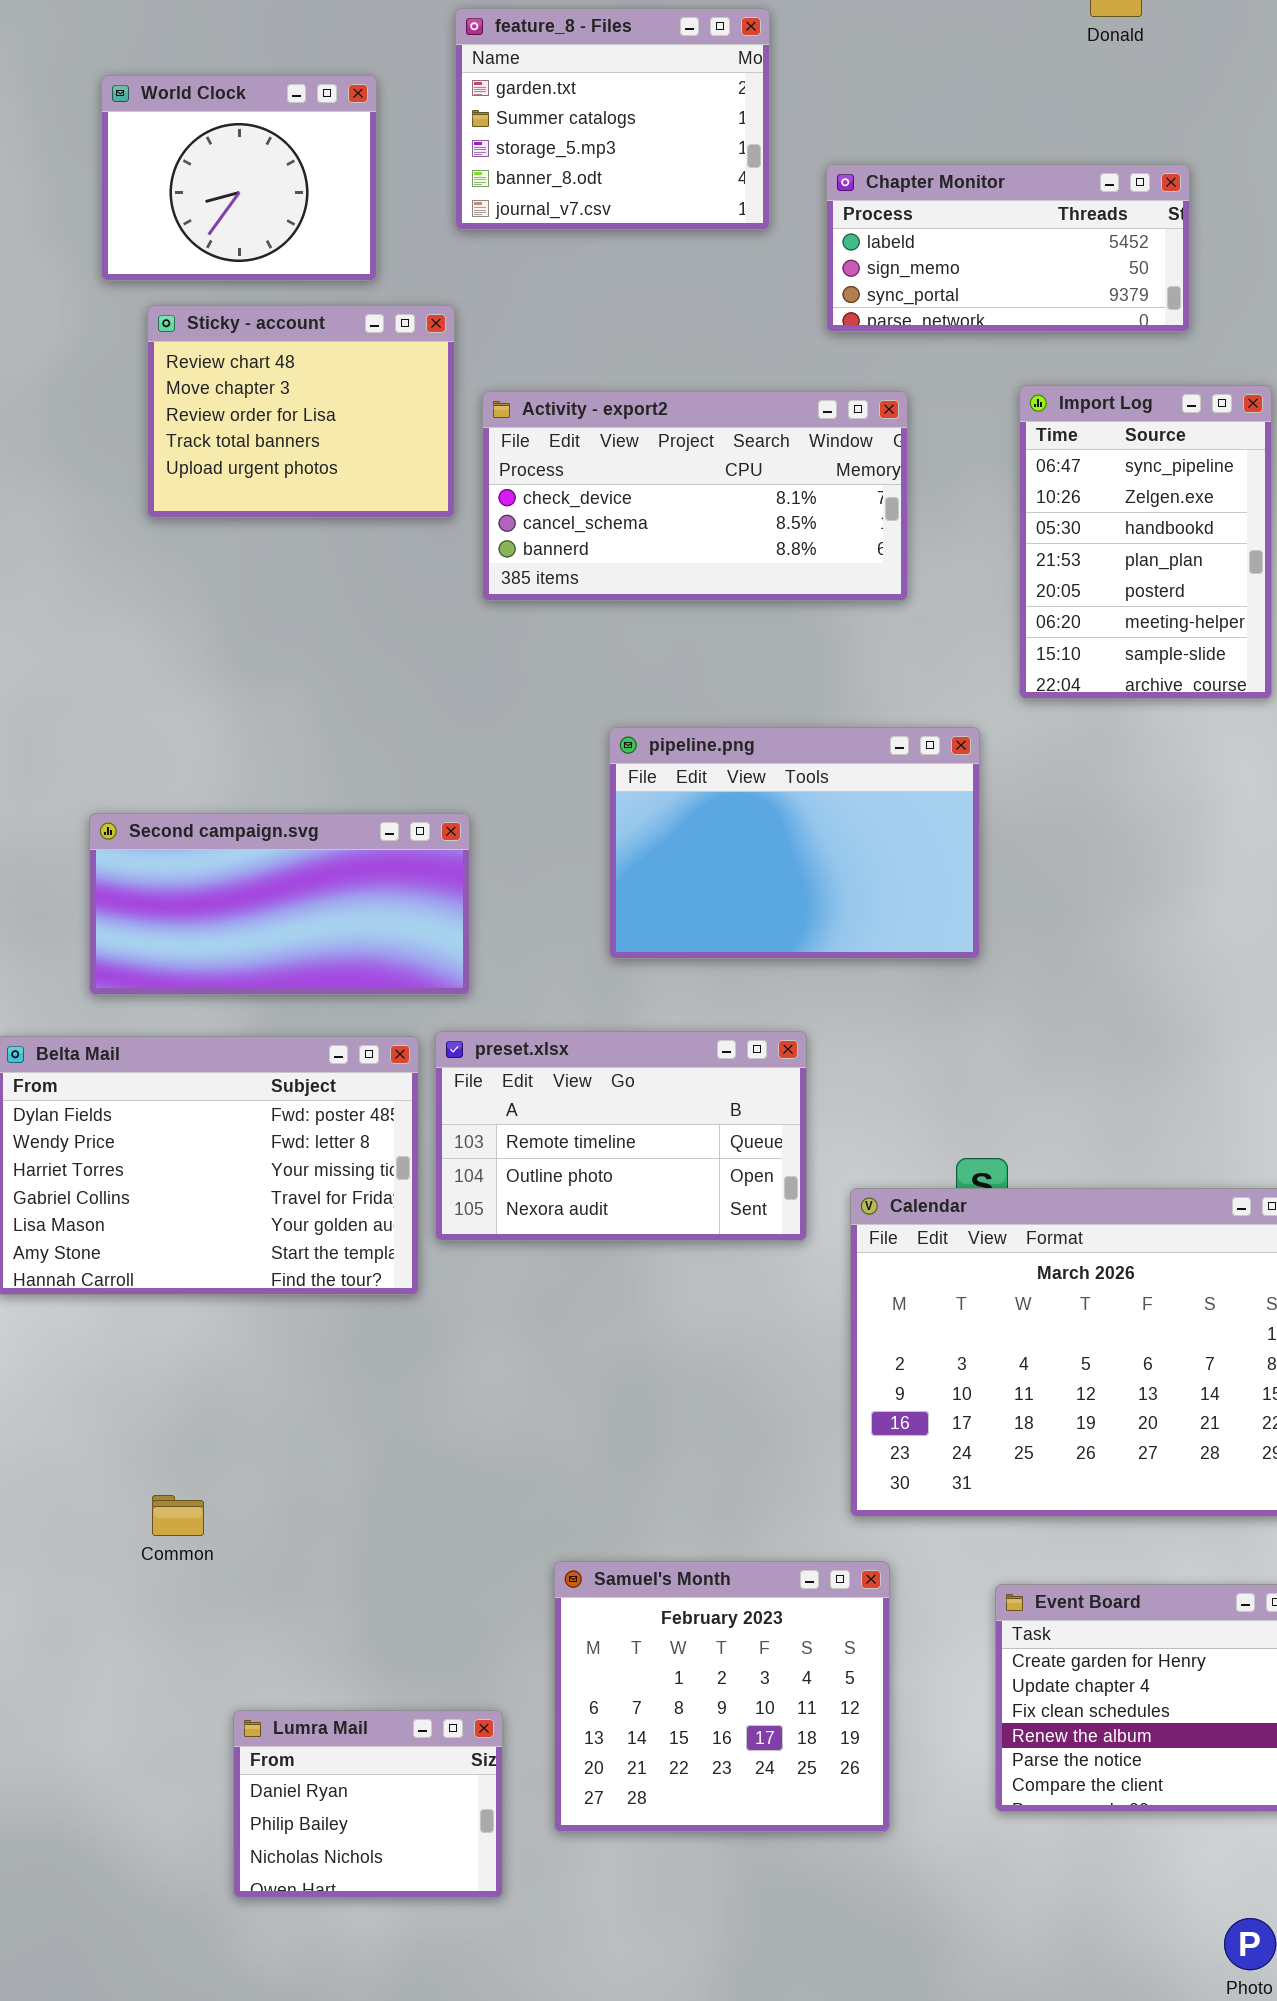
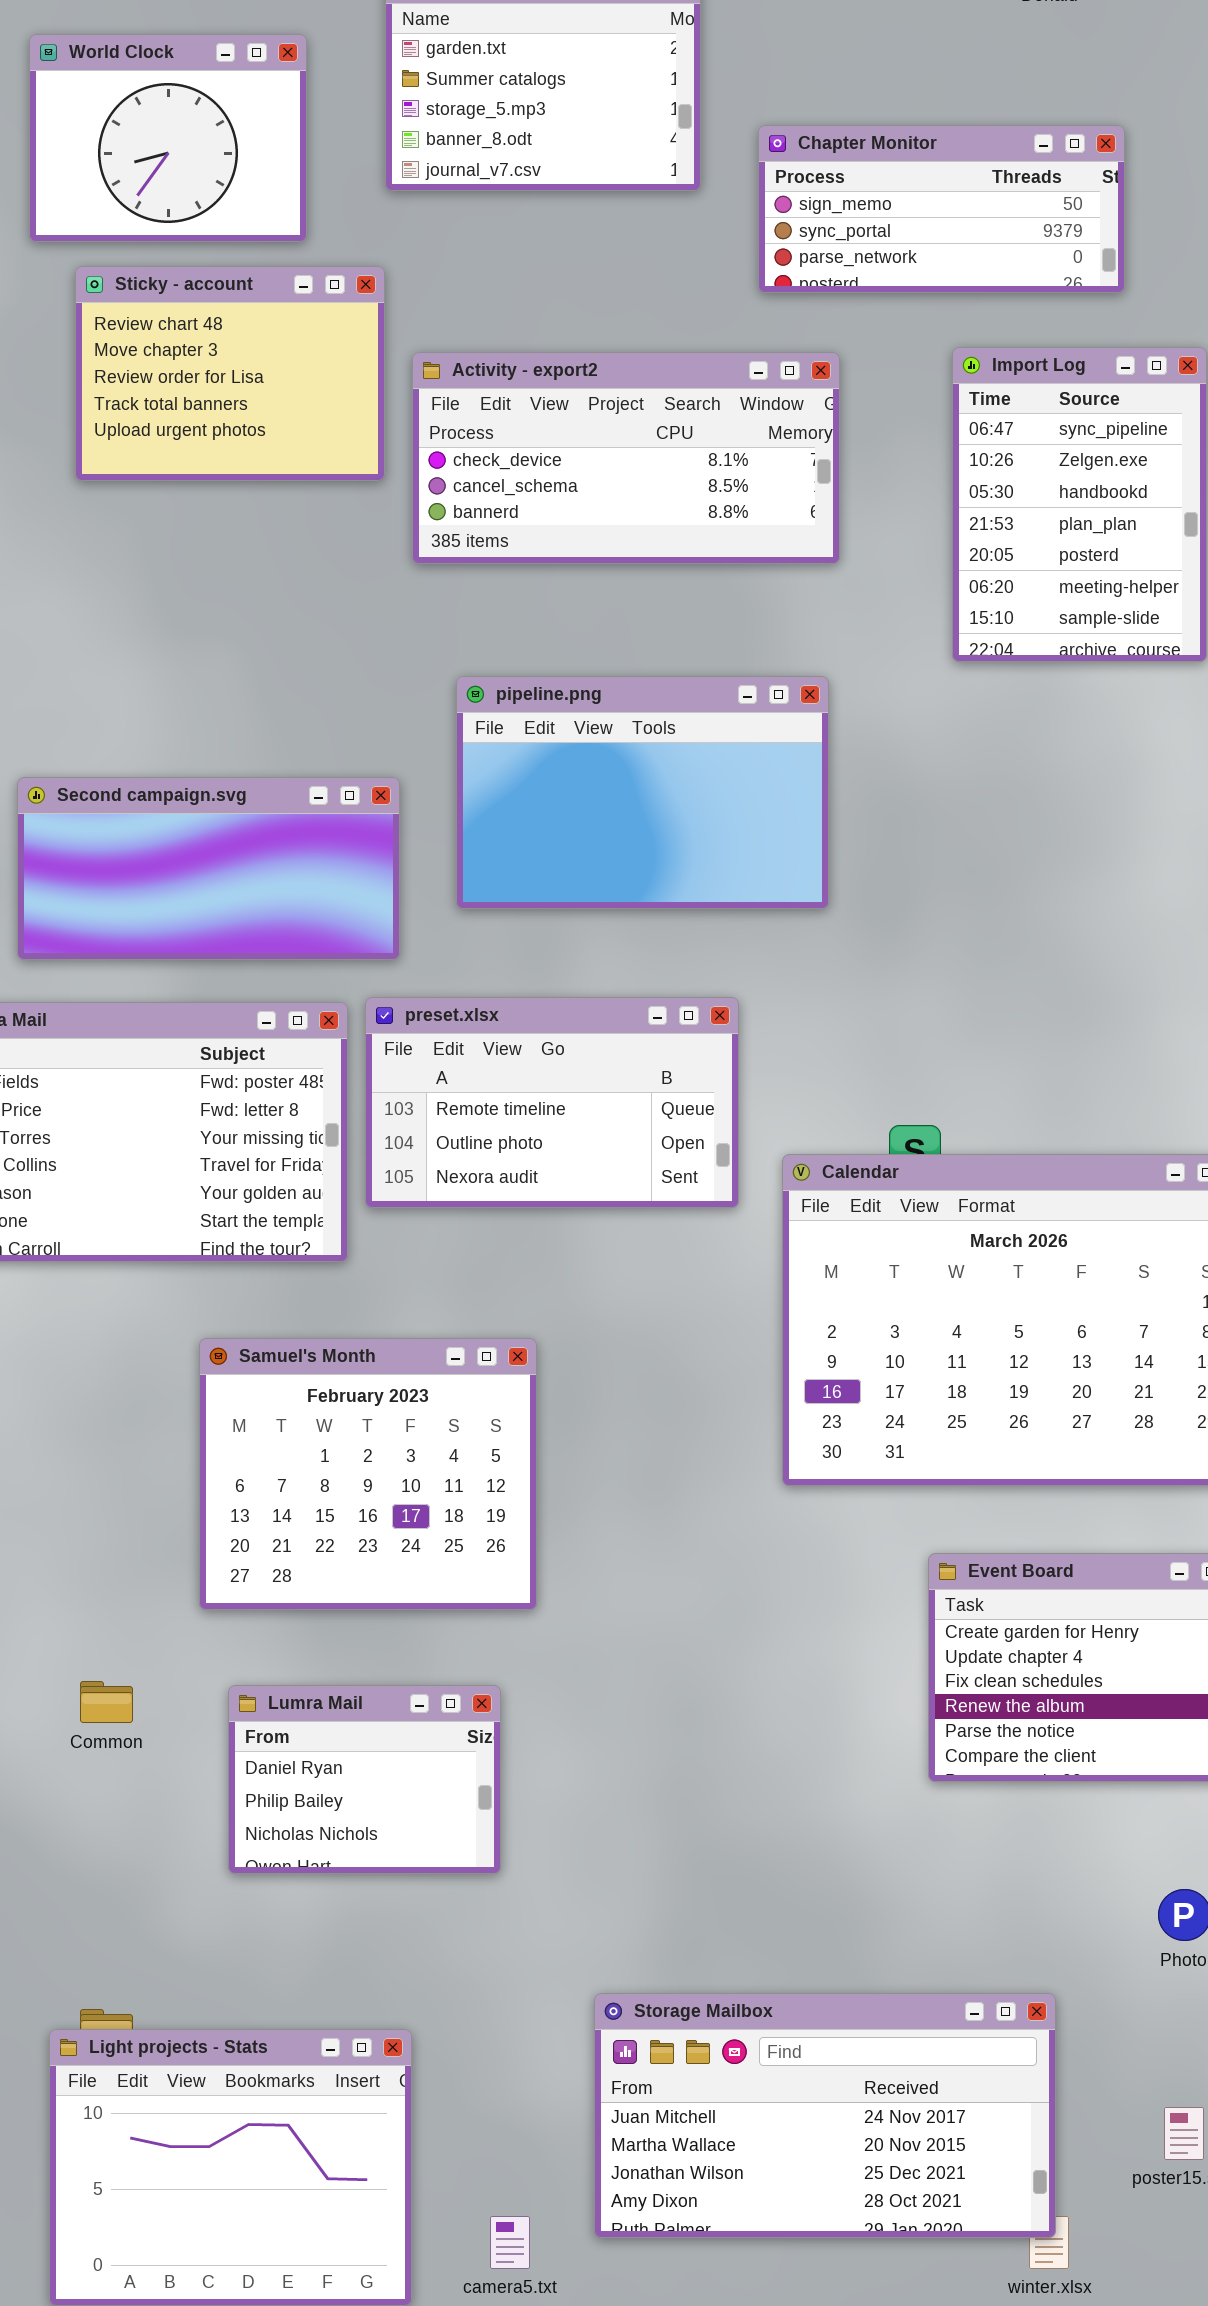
Chapter Monitor: [826,164,1190,332] -> [758,125,1125,293], scrolled down 1 row
pipeline.png: [609,727,980,959] -> [456,676,829,909], moved
Common: [152,1495,204,1536] -> [80,1681,133,1723], moved
Samuel's Month: [554,1561,890,1832] -> [199,1338,537,1610], moved
Lumra Mail: [233,1710,503,1898] -> [228,1685,501,1874], moved

